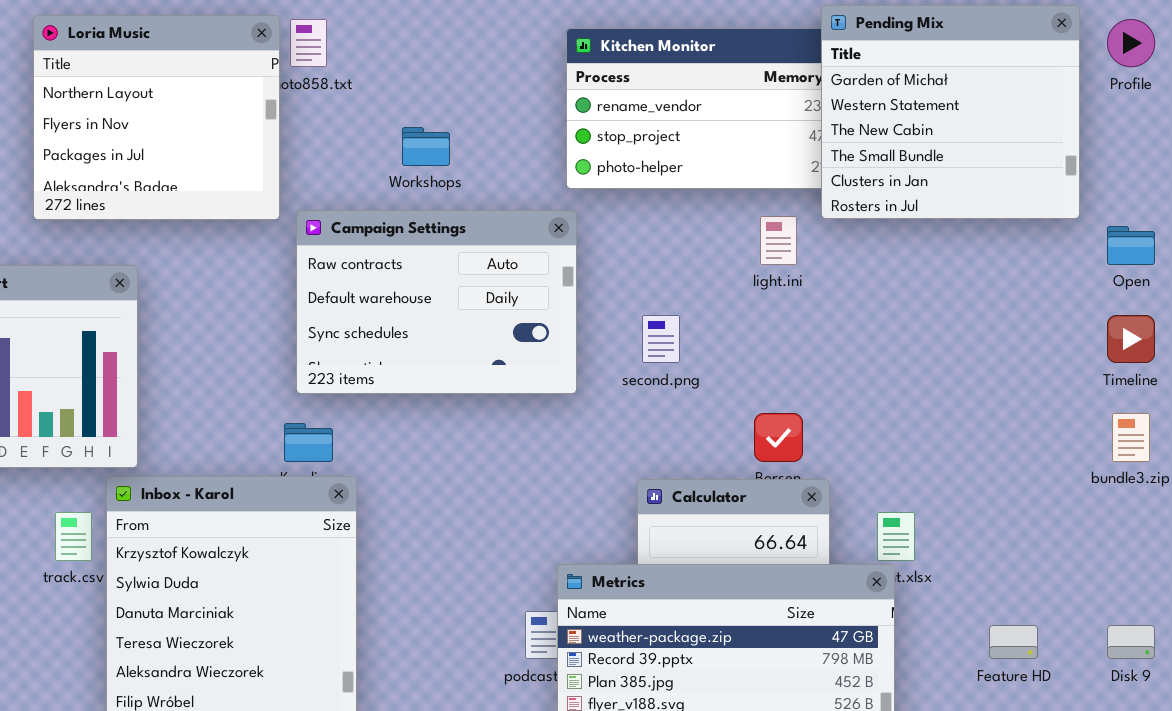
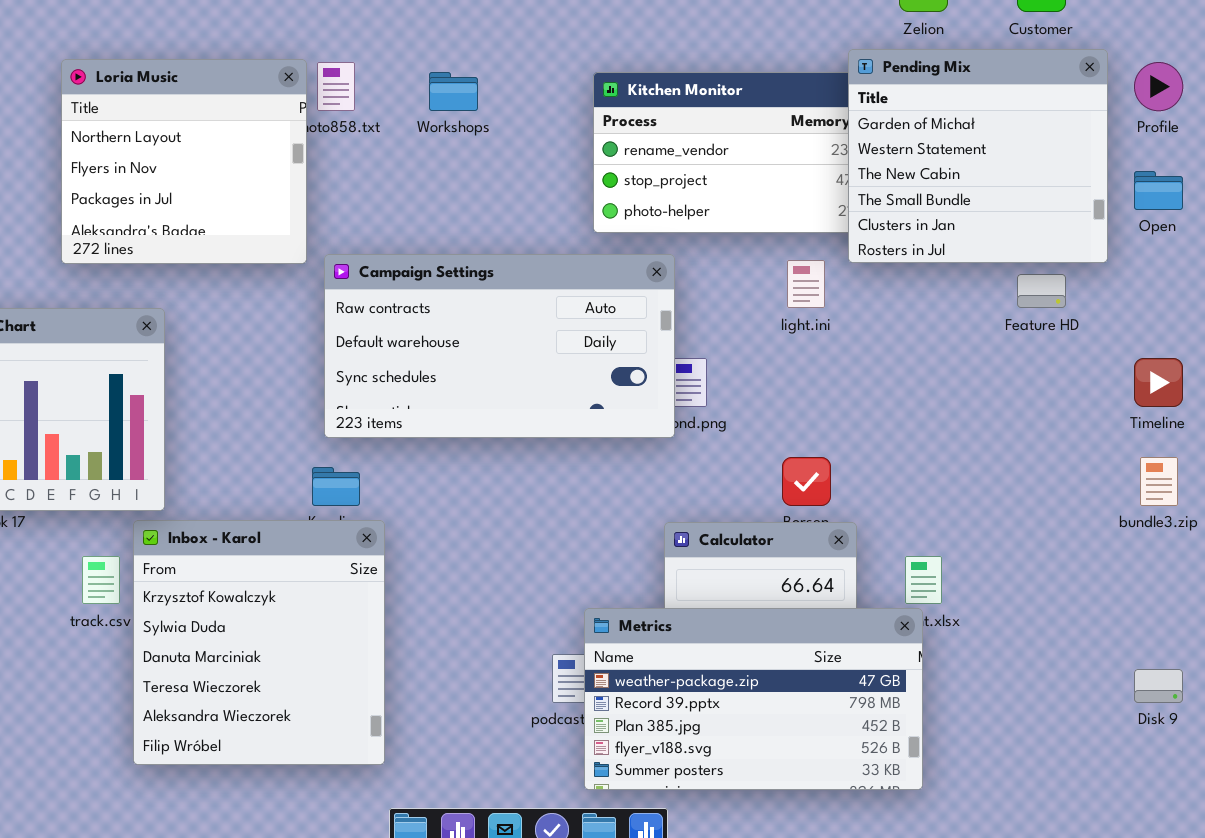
Workshops: [402,127,450,166] -> [429,72,478,111], moved
Campaign Settings: [296,210,577,394] -> [324,254,675,438], resized
Open: [1107,226,1155,265] -> [1134,171,1183,210], moved
Feature HD: [989,625,1038,659] -> [1017,274,1066,308], moved

